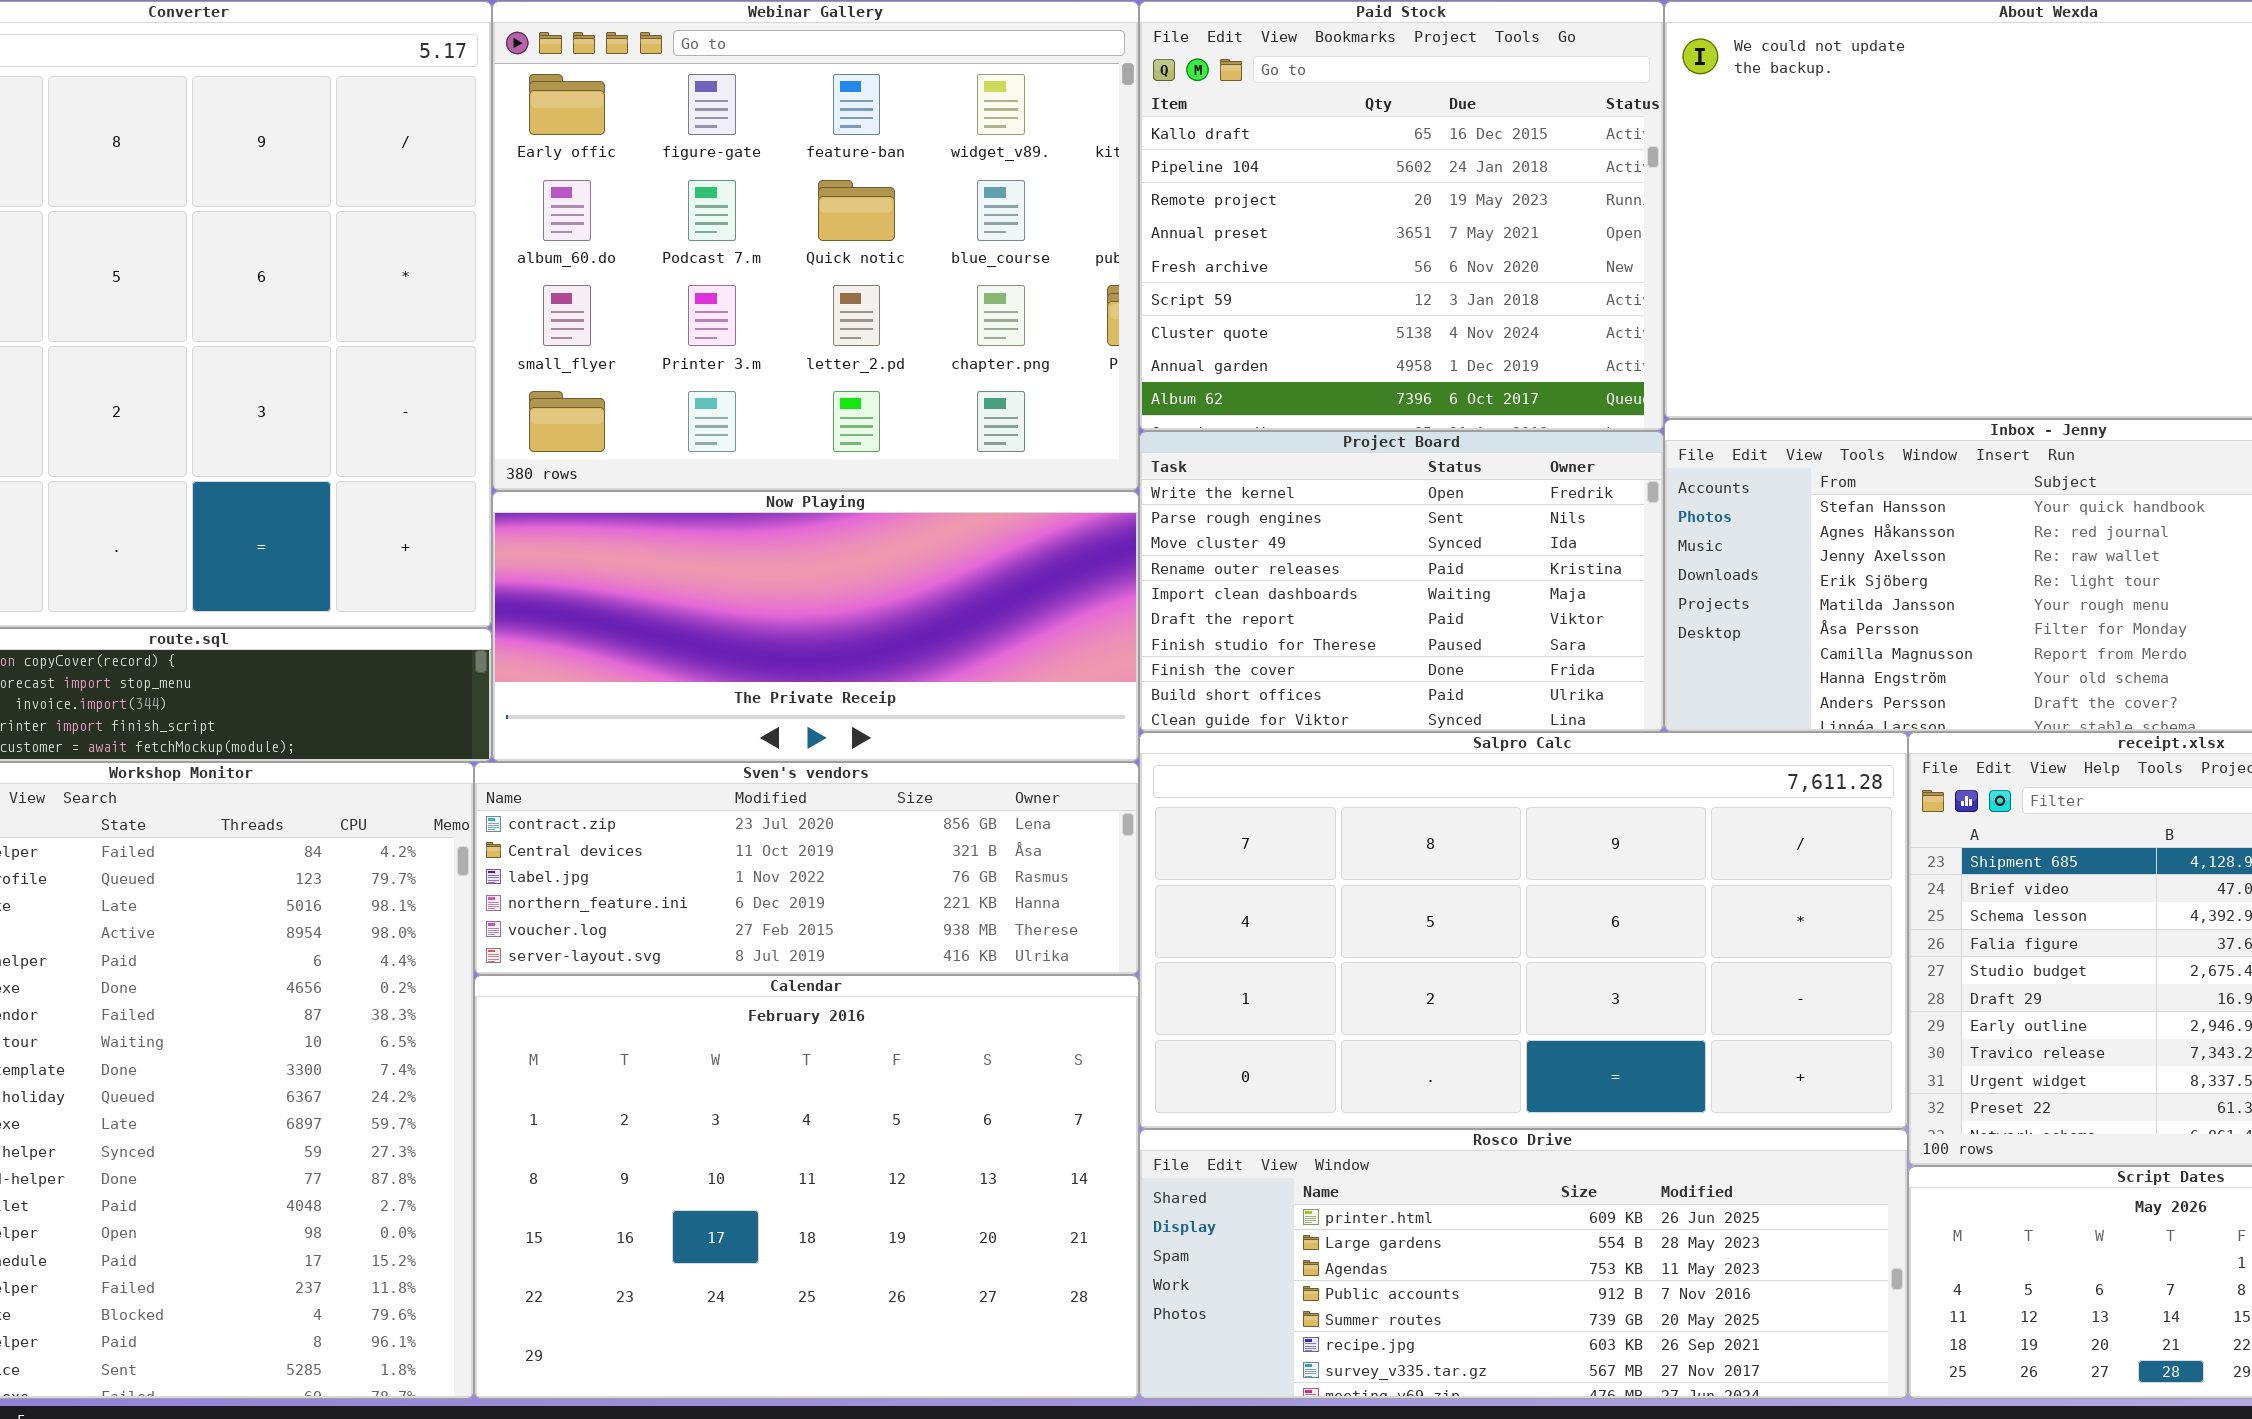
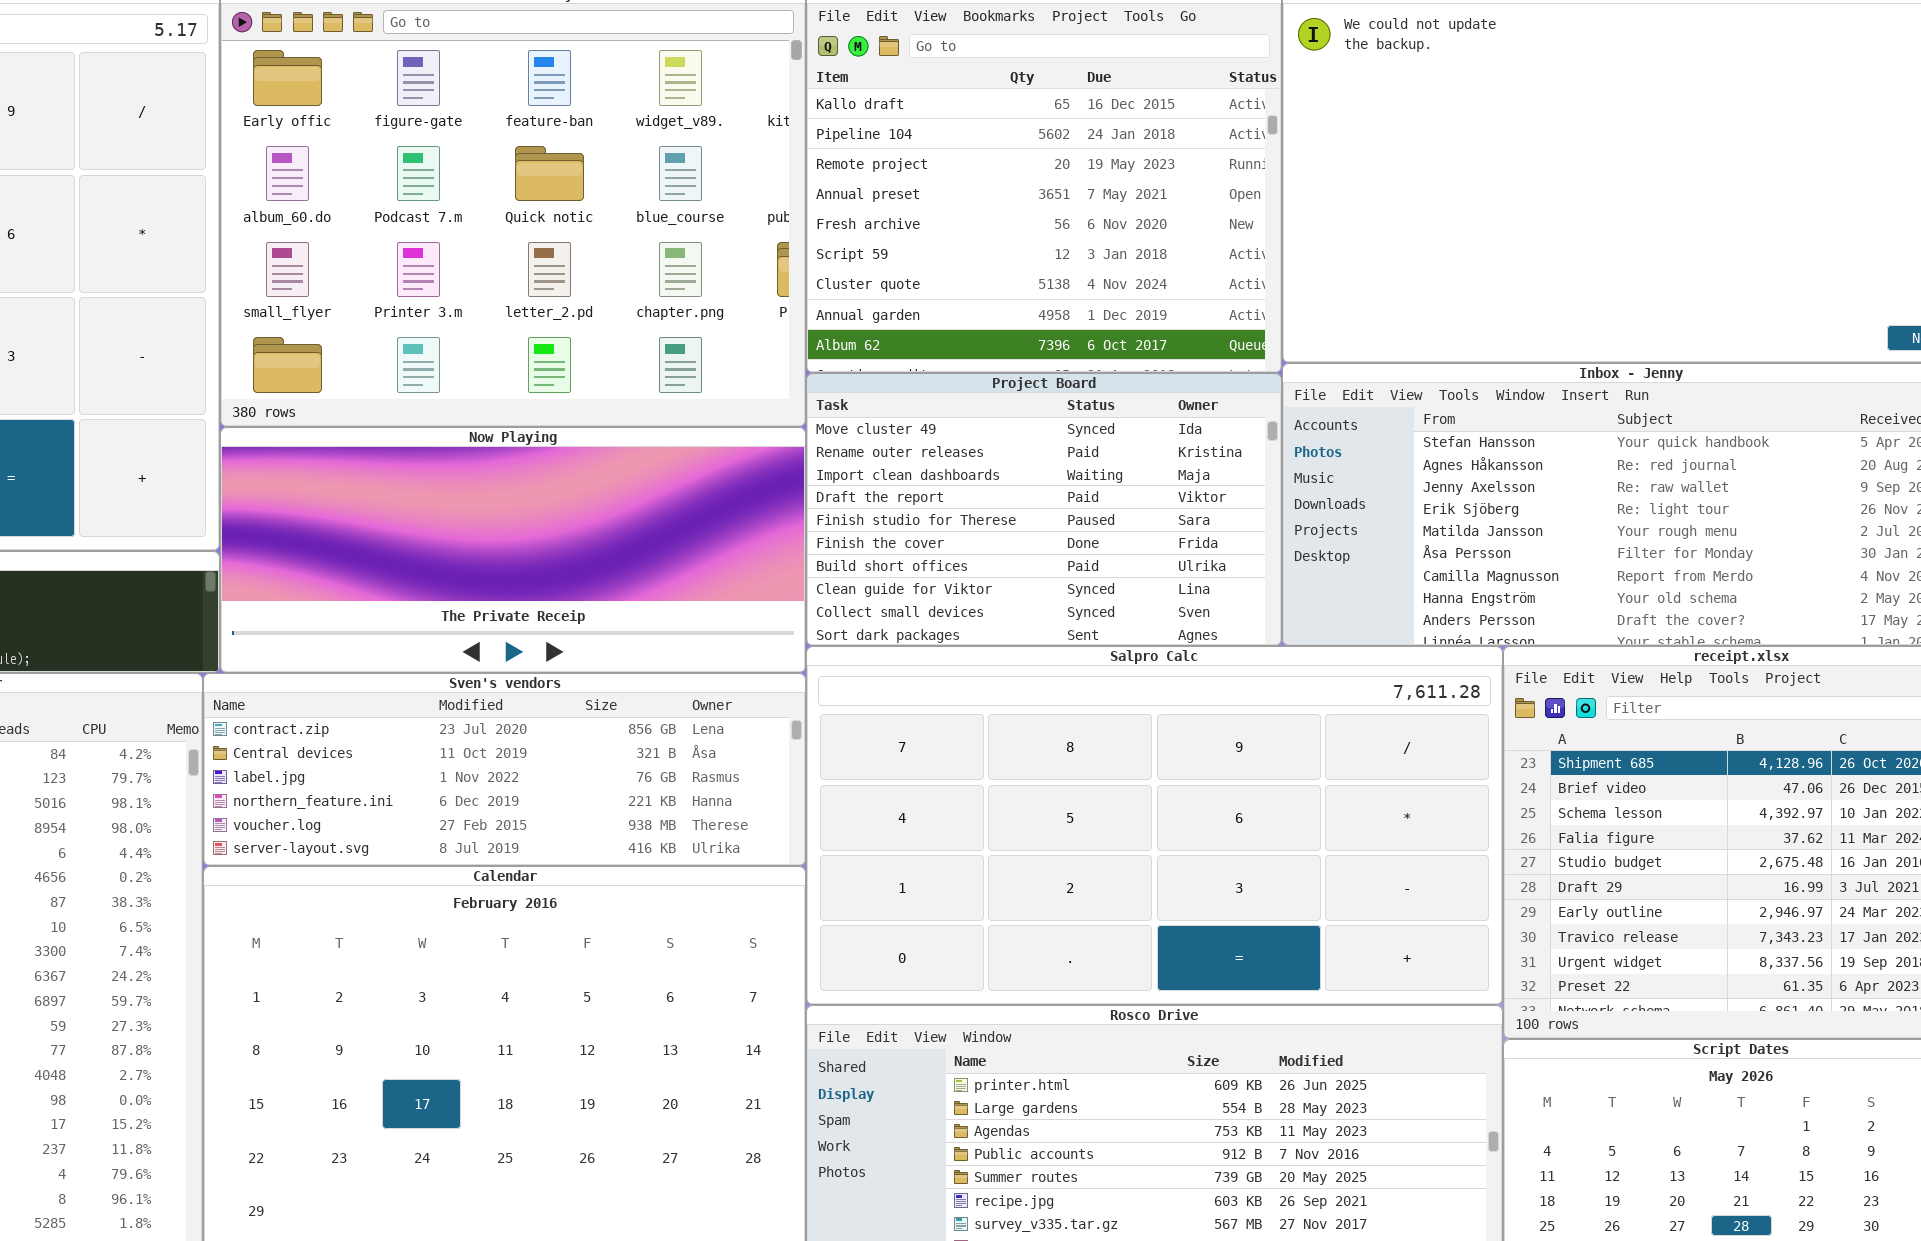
Project Board: [1139,431,1664,732] -> [806,373,1282,646], scrolled down 2 rows

